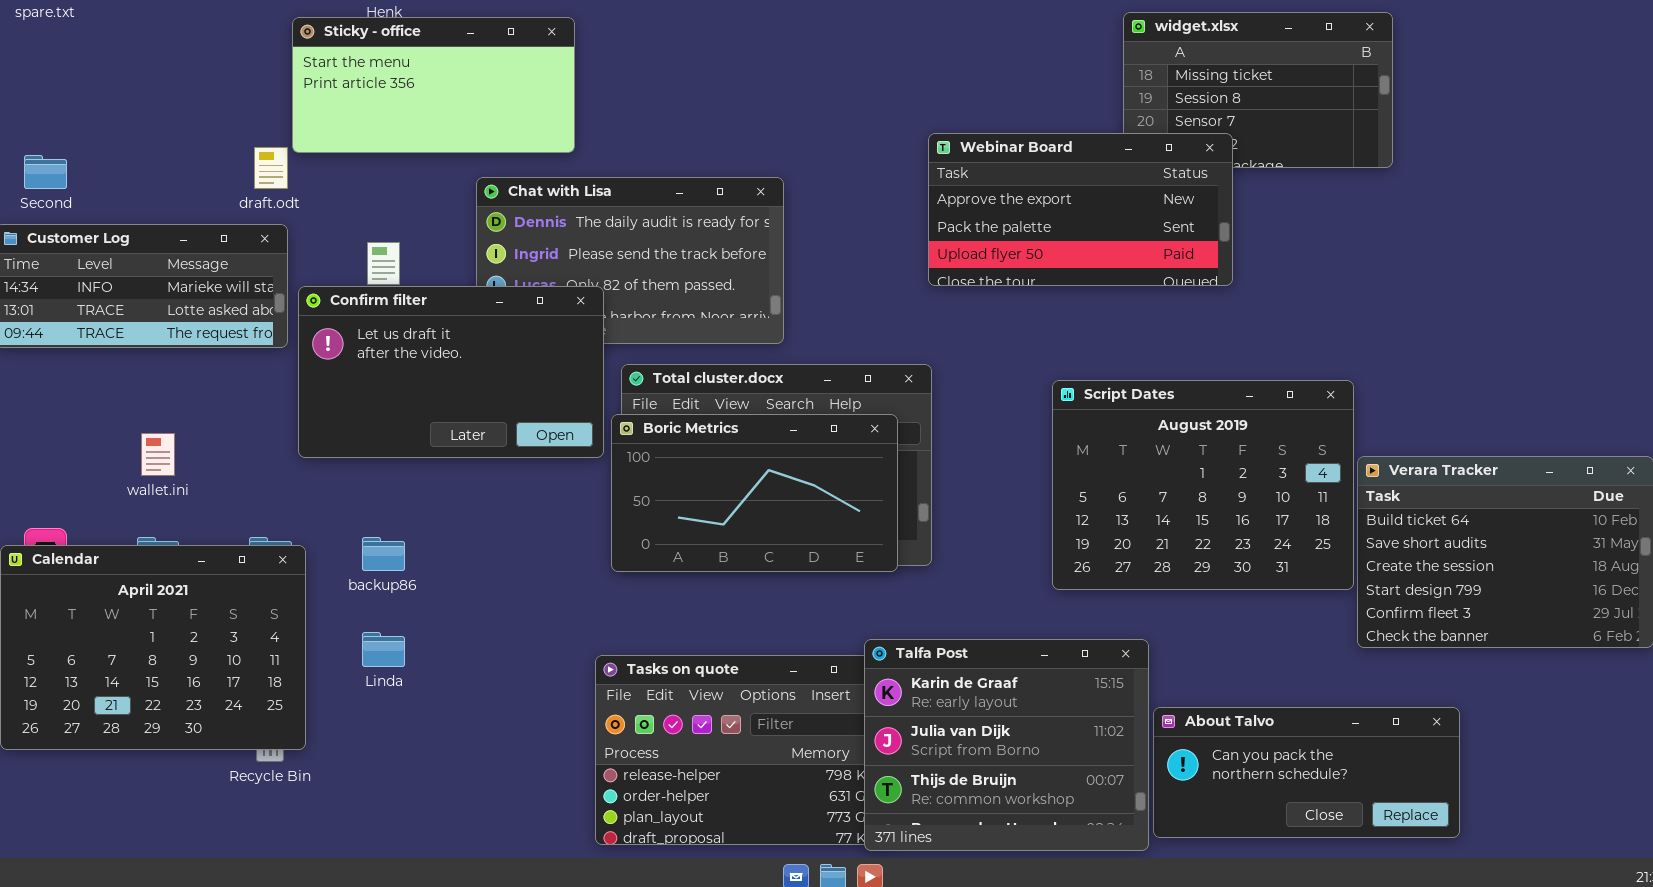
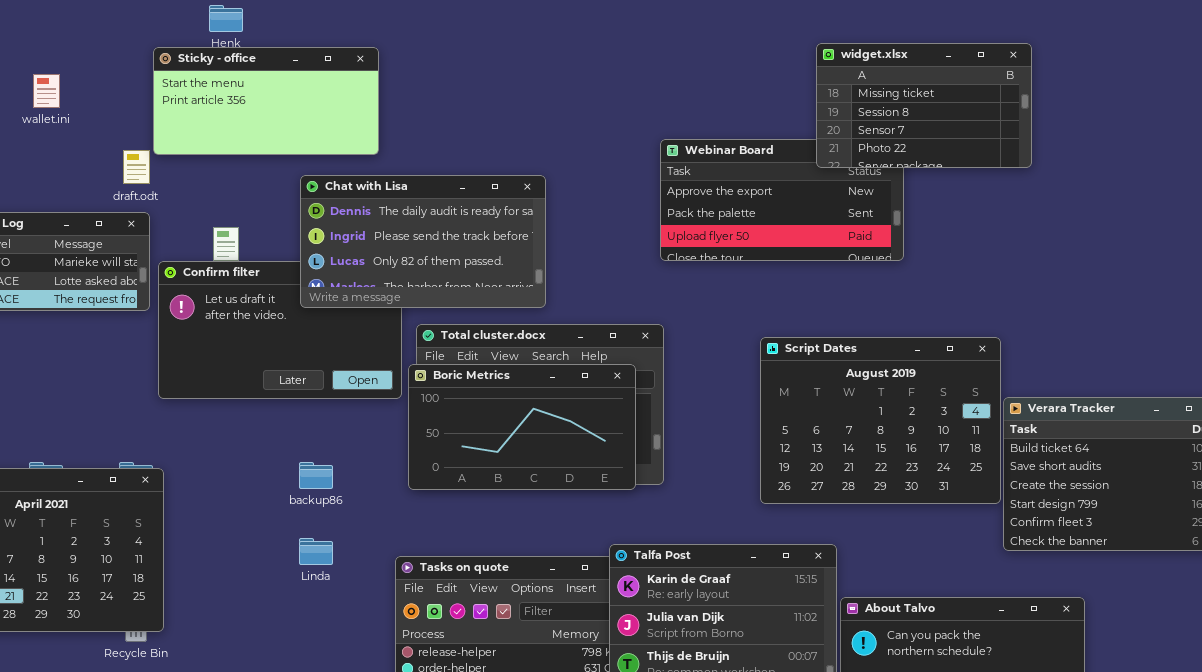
widget.xlsx: [1123,12,1393,168] -> [816,43,1032,168], raised
Chat with Lisa: [476,177,784,344] -> [300,175,546,308], raised
wallet.ini: [141,433,175,476] -> [33,74,60,108], moved
backup86: [362,537,405,571] -> [299,462,333,489], moved
Linda: [362,632,405,667] -> [299,538,333,565], moved

